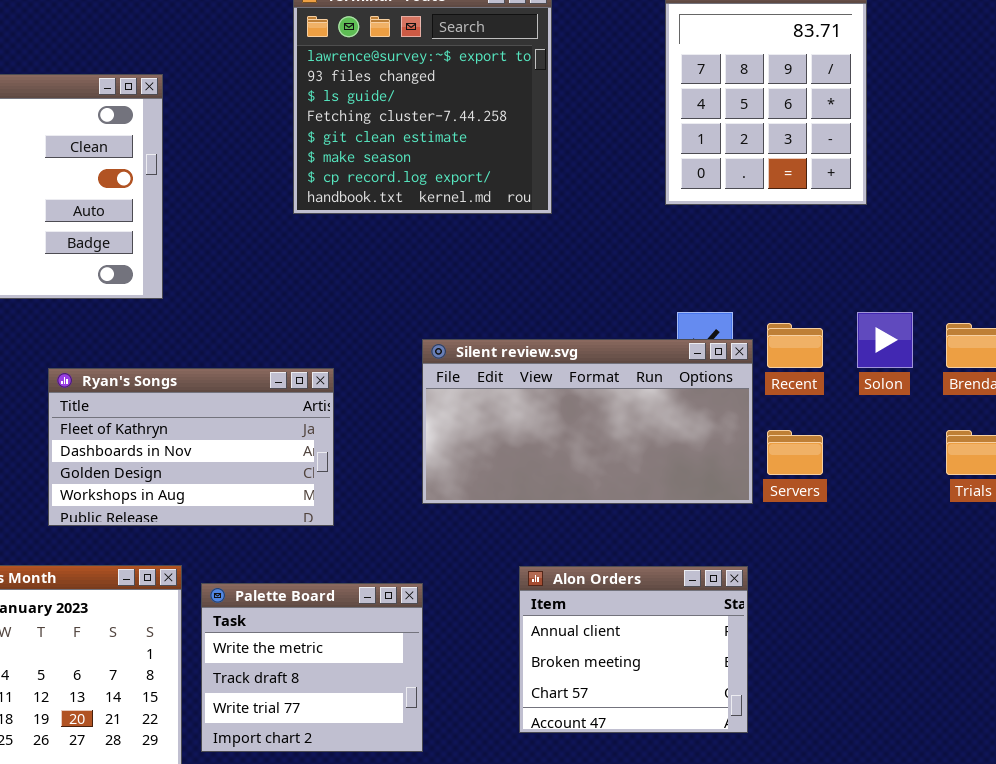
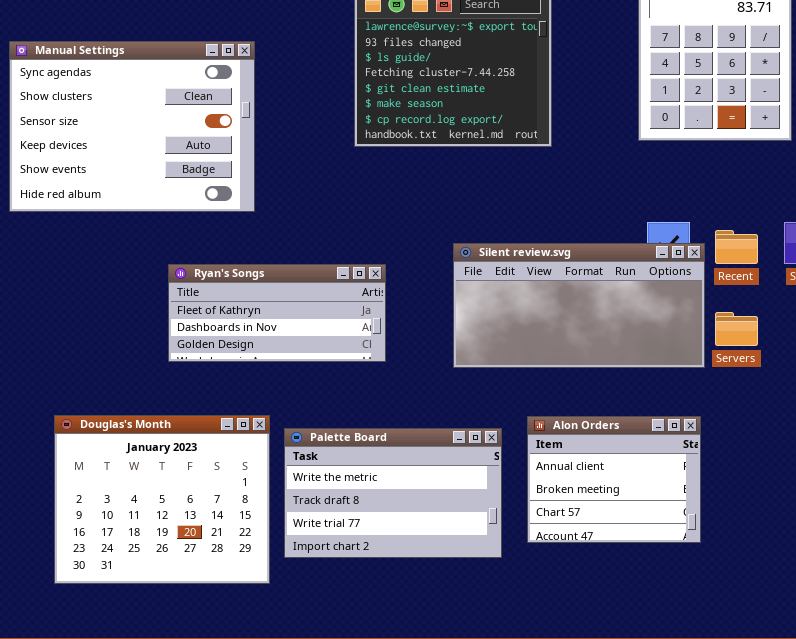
Ryan's Songs: [48,368,334,526] -> [168,264,386,362], resized
Palette Board: [201,583,423,752] -> [284,428,502,558], resized

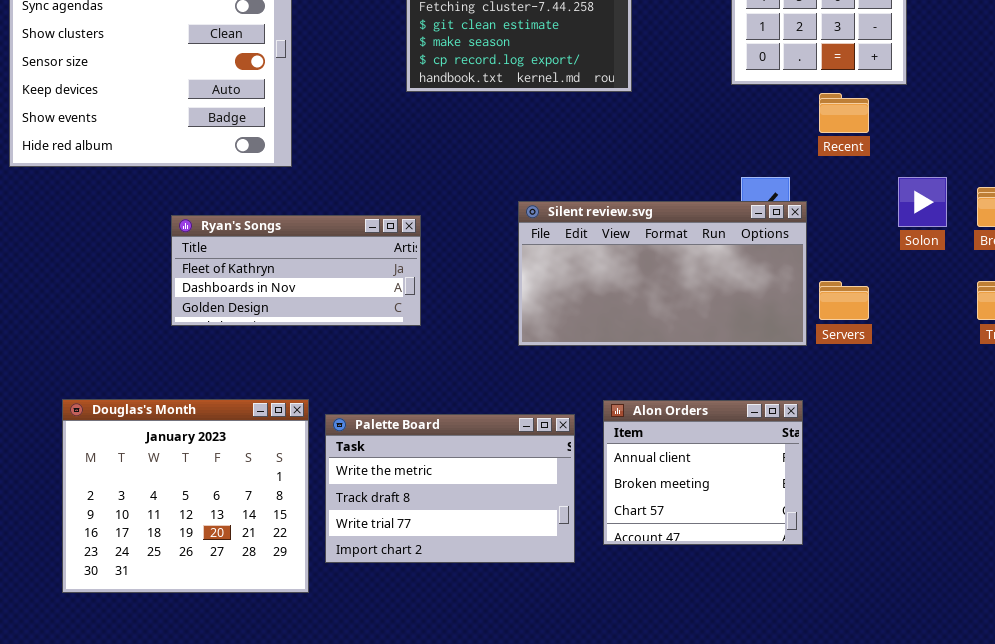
Recent: [715,230,758,264] -> [819,93,869,133], moved
Ryan's Songs: [168,264,386,362] -> [171,215,421,326], moved

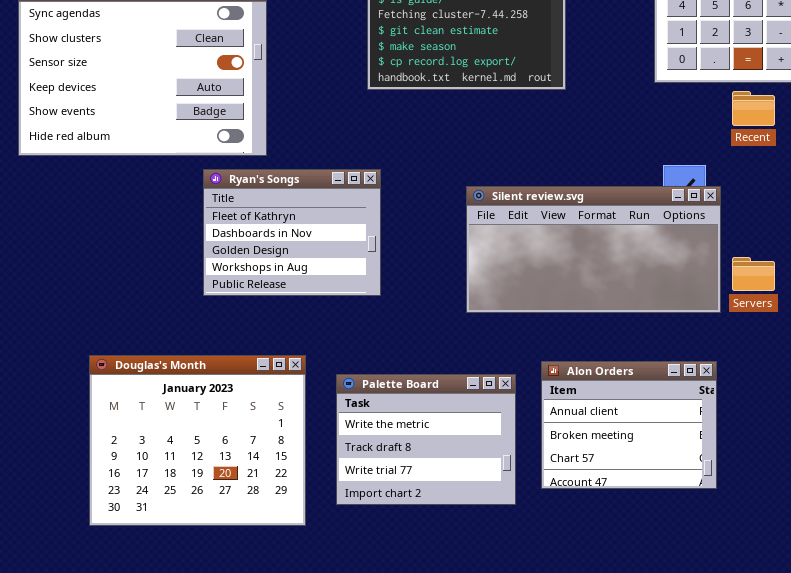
Ryan's Songs: [171,215,421,326] -> [203,169,381,296], resized
Douglas's Month: [62,399,309,593] -> [89,355,306,526], moved
Palette Board: [325,414,575,563] -> [336,374,516,505], resized

